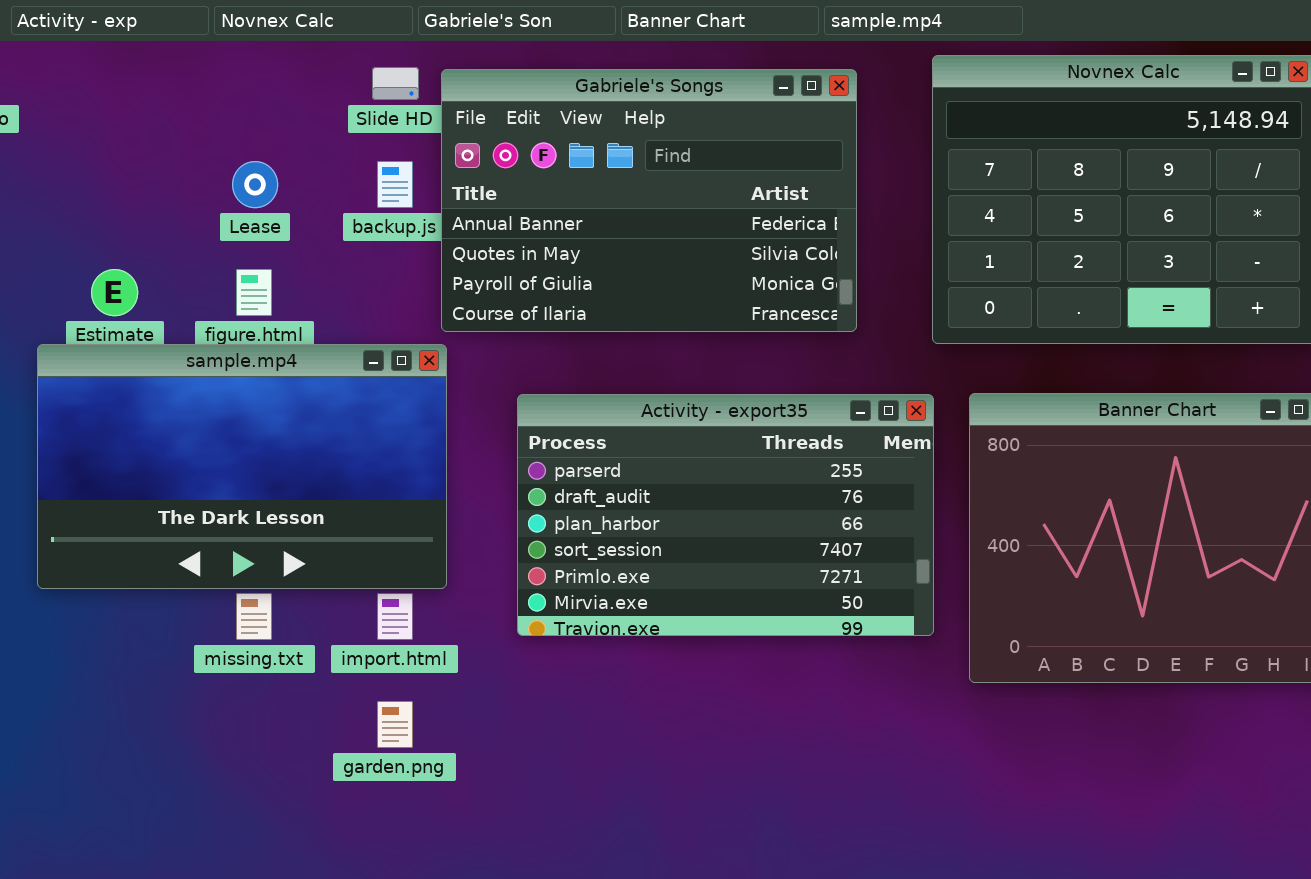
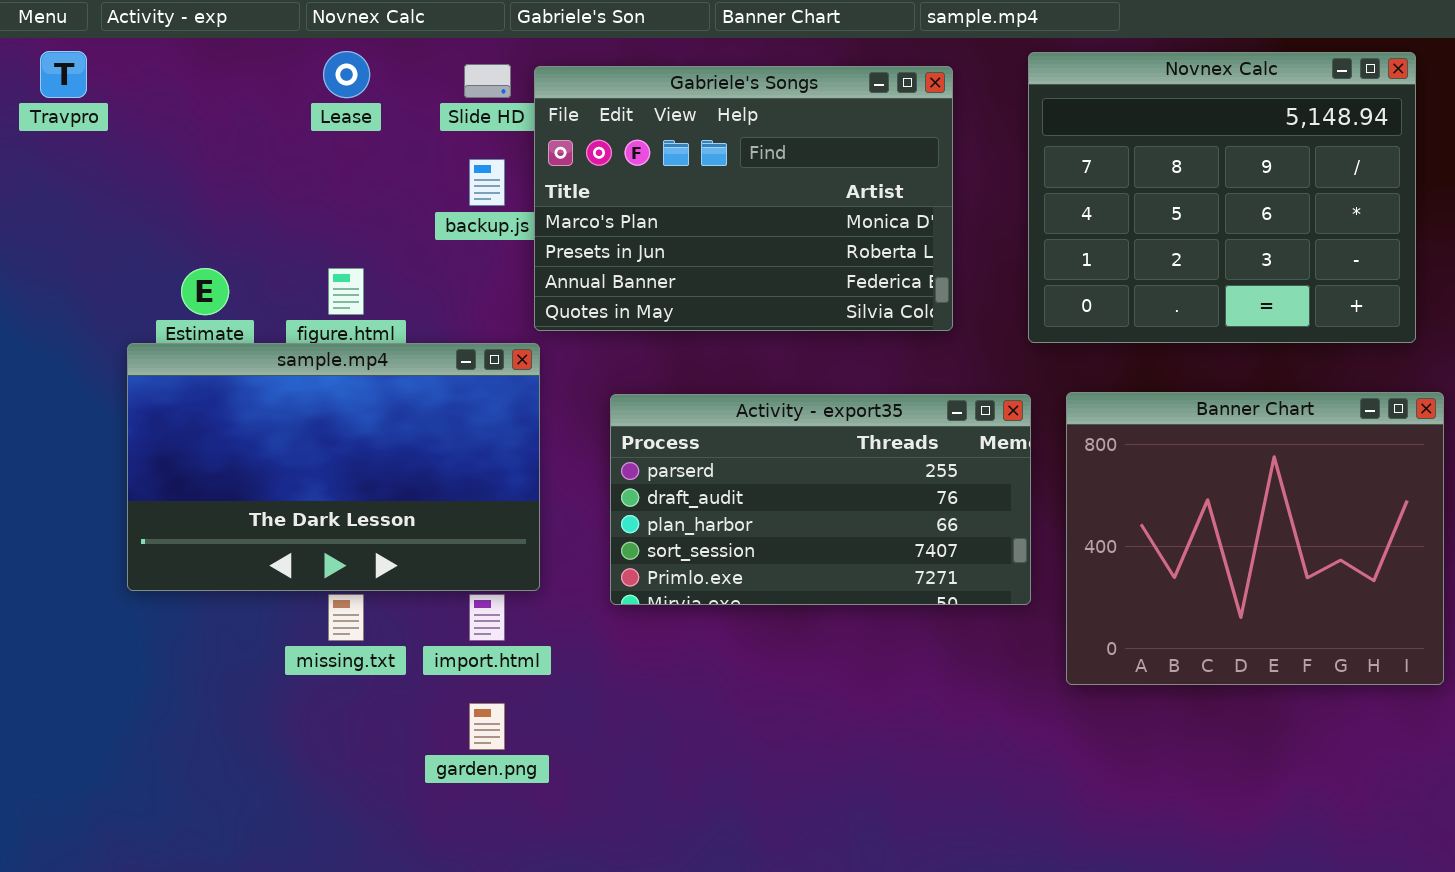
Gabriele's Songs: [441,69,857,332] -> [534,66,953,331], scrolled up 2 rows
Lease: [232,161,278,208] -> [323,51,370,98], moved
Activity - export35: [517,394,934,636] -> [610,394,1031,605], resized

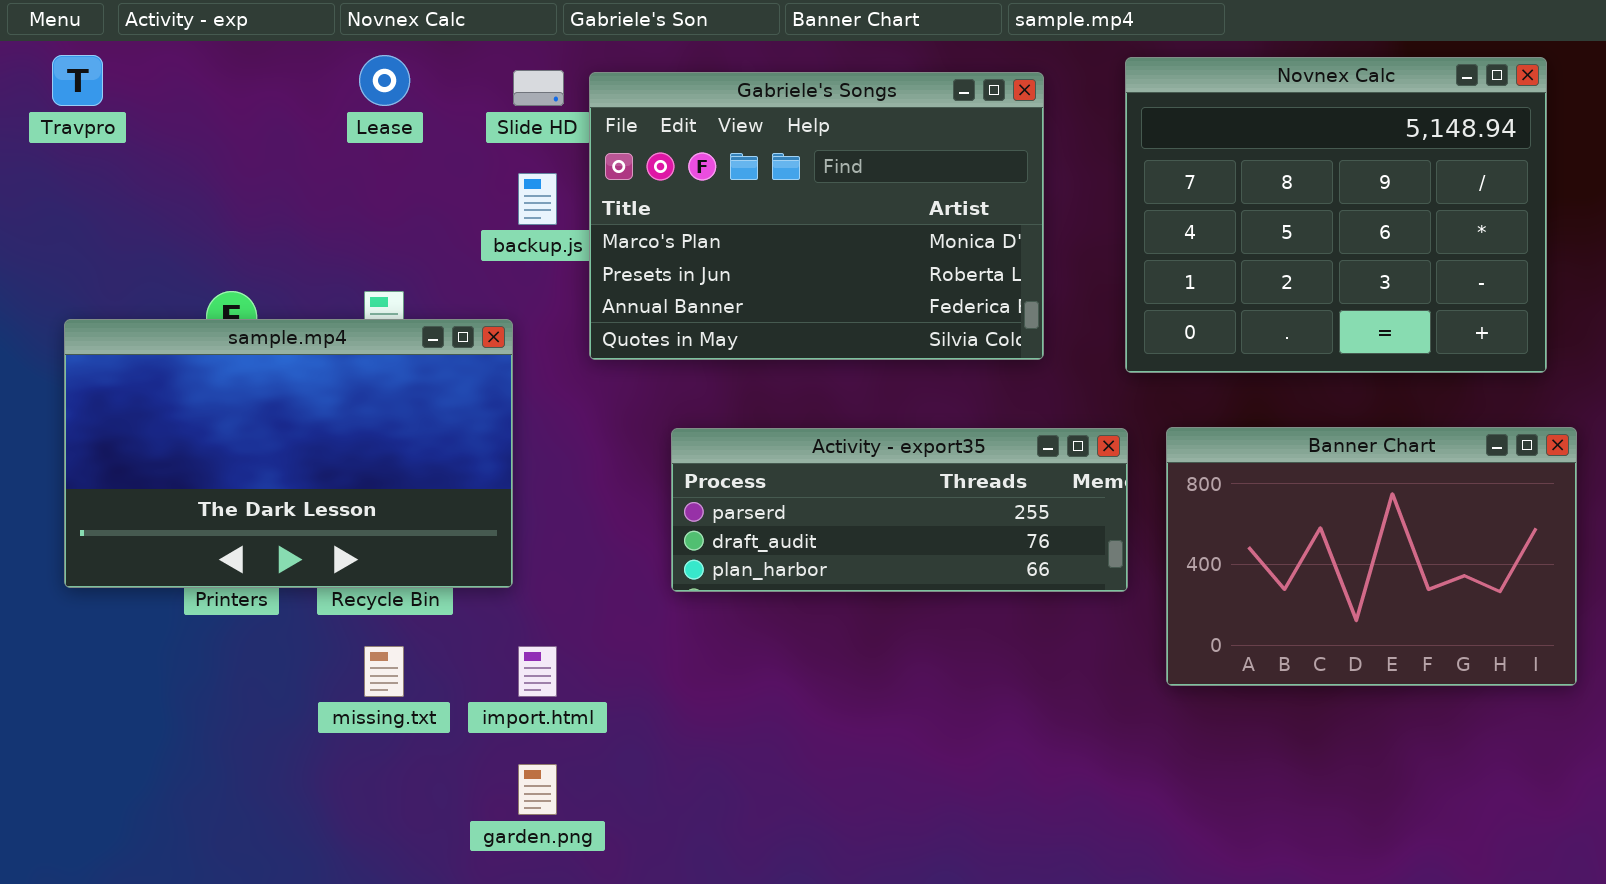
sample.mp4: [127,343,540,591] -> [64,319,513,588], moved
Banner Chart: [1066,392,1444,685] -> [1166,427,1577,686], resized
Activity - export35: [610,394,1031,605] -> [671,428,1128,592], resized

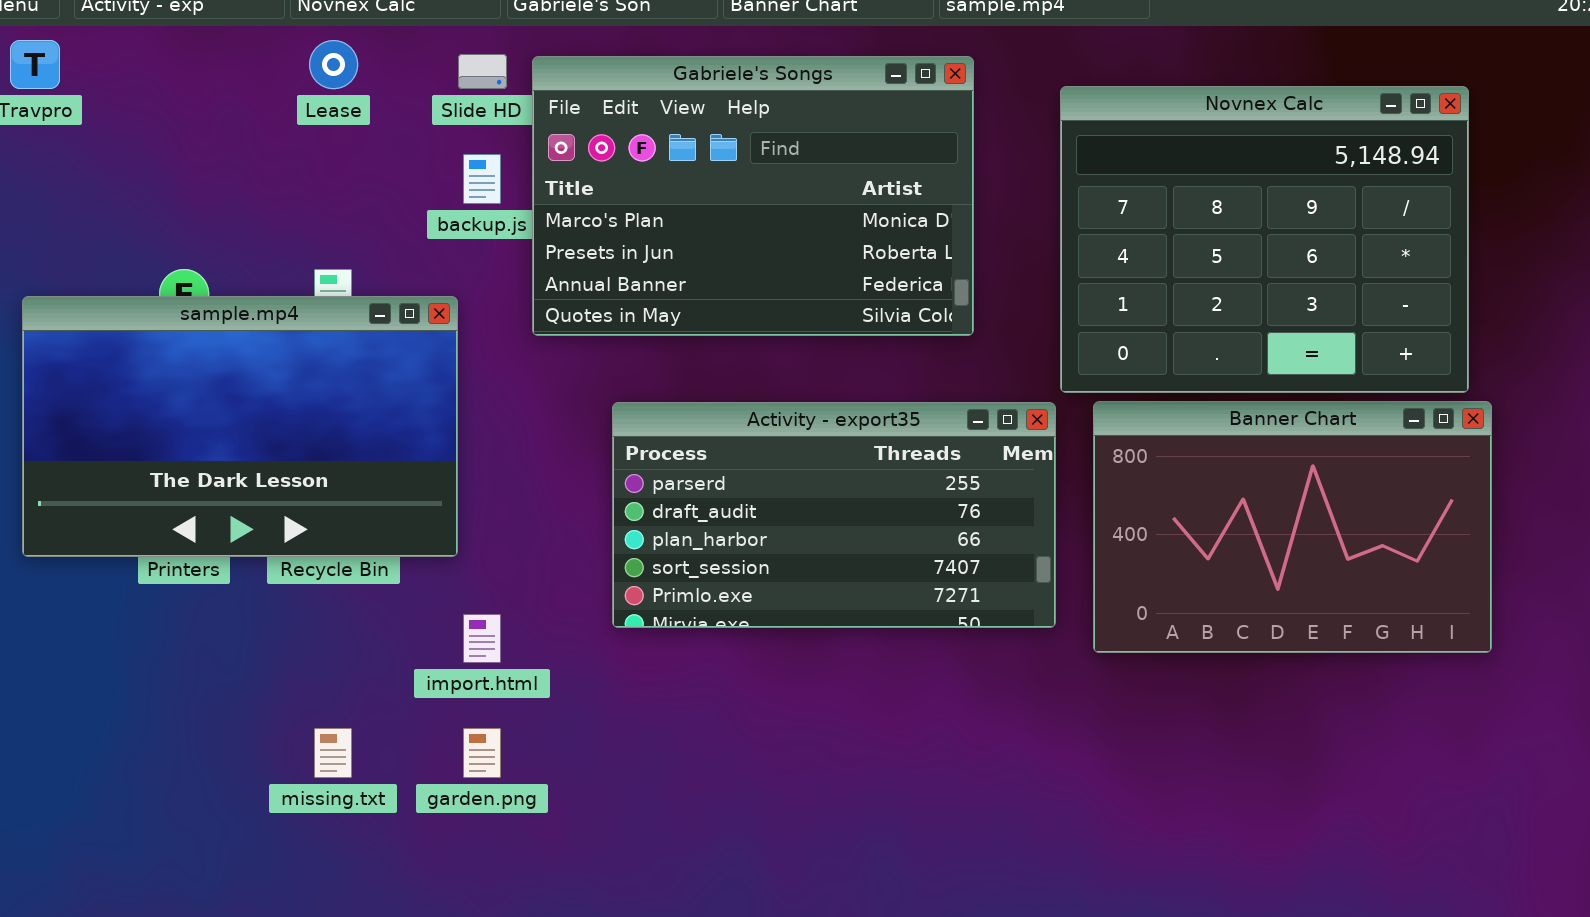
Novnex Calc: [1125,57,1547,373] -> [1060,86,1469,393], moved
Activity - export35: [671,428,1128,592] -> [612,402,1056,628], resized
missing.txt: [364,646,404,697] -> [314,728,352,778], moved

